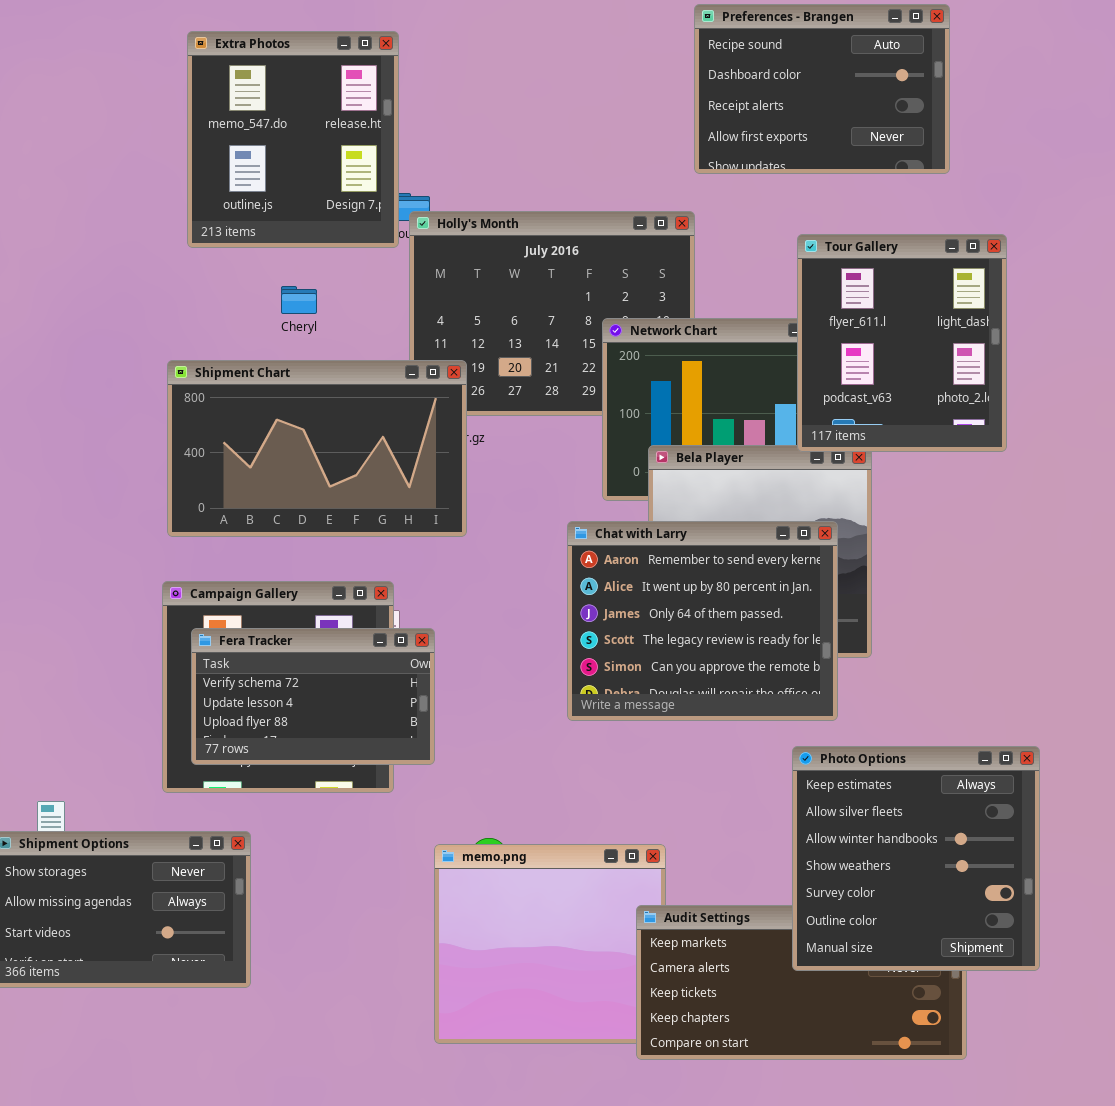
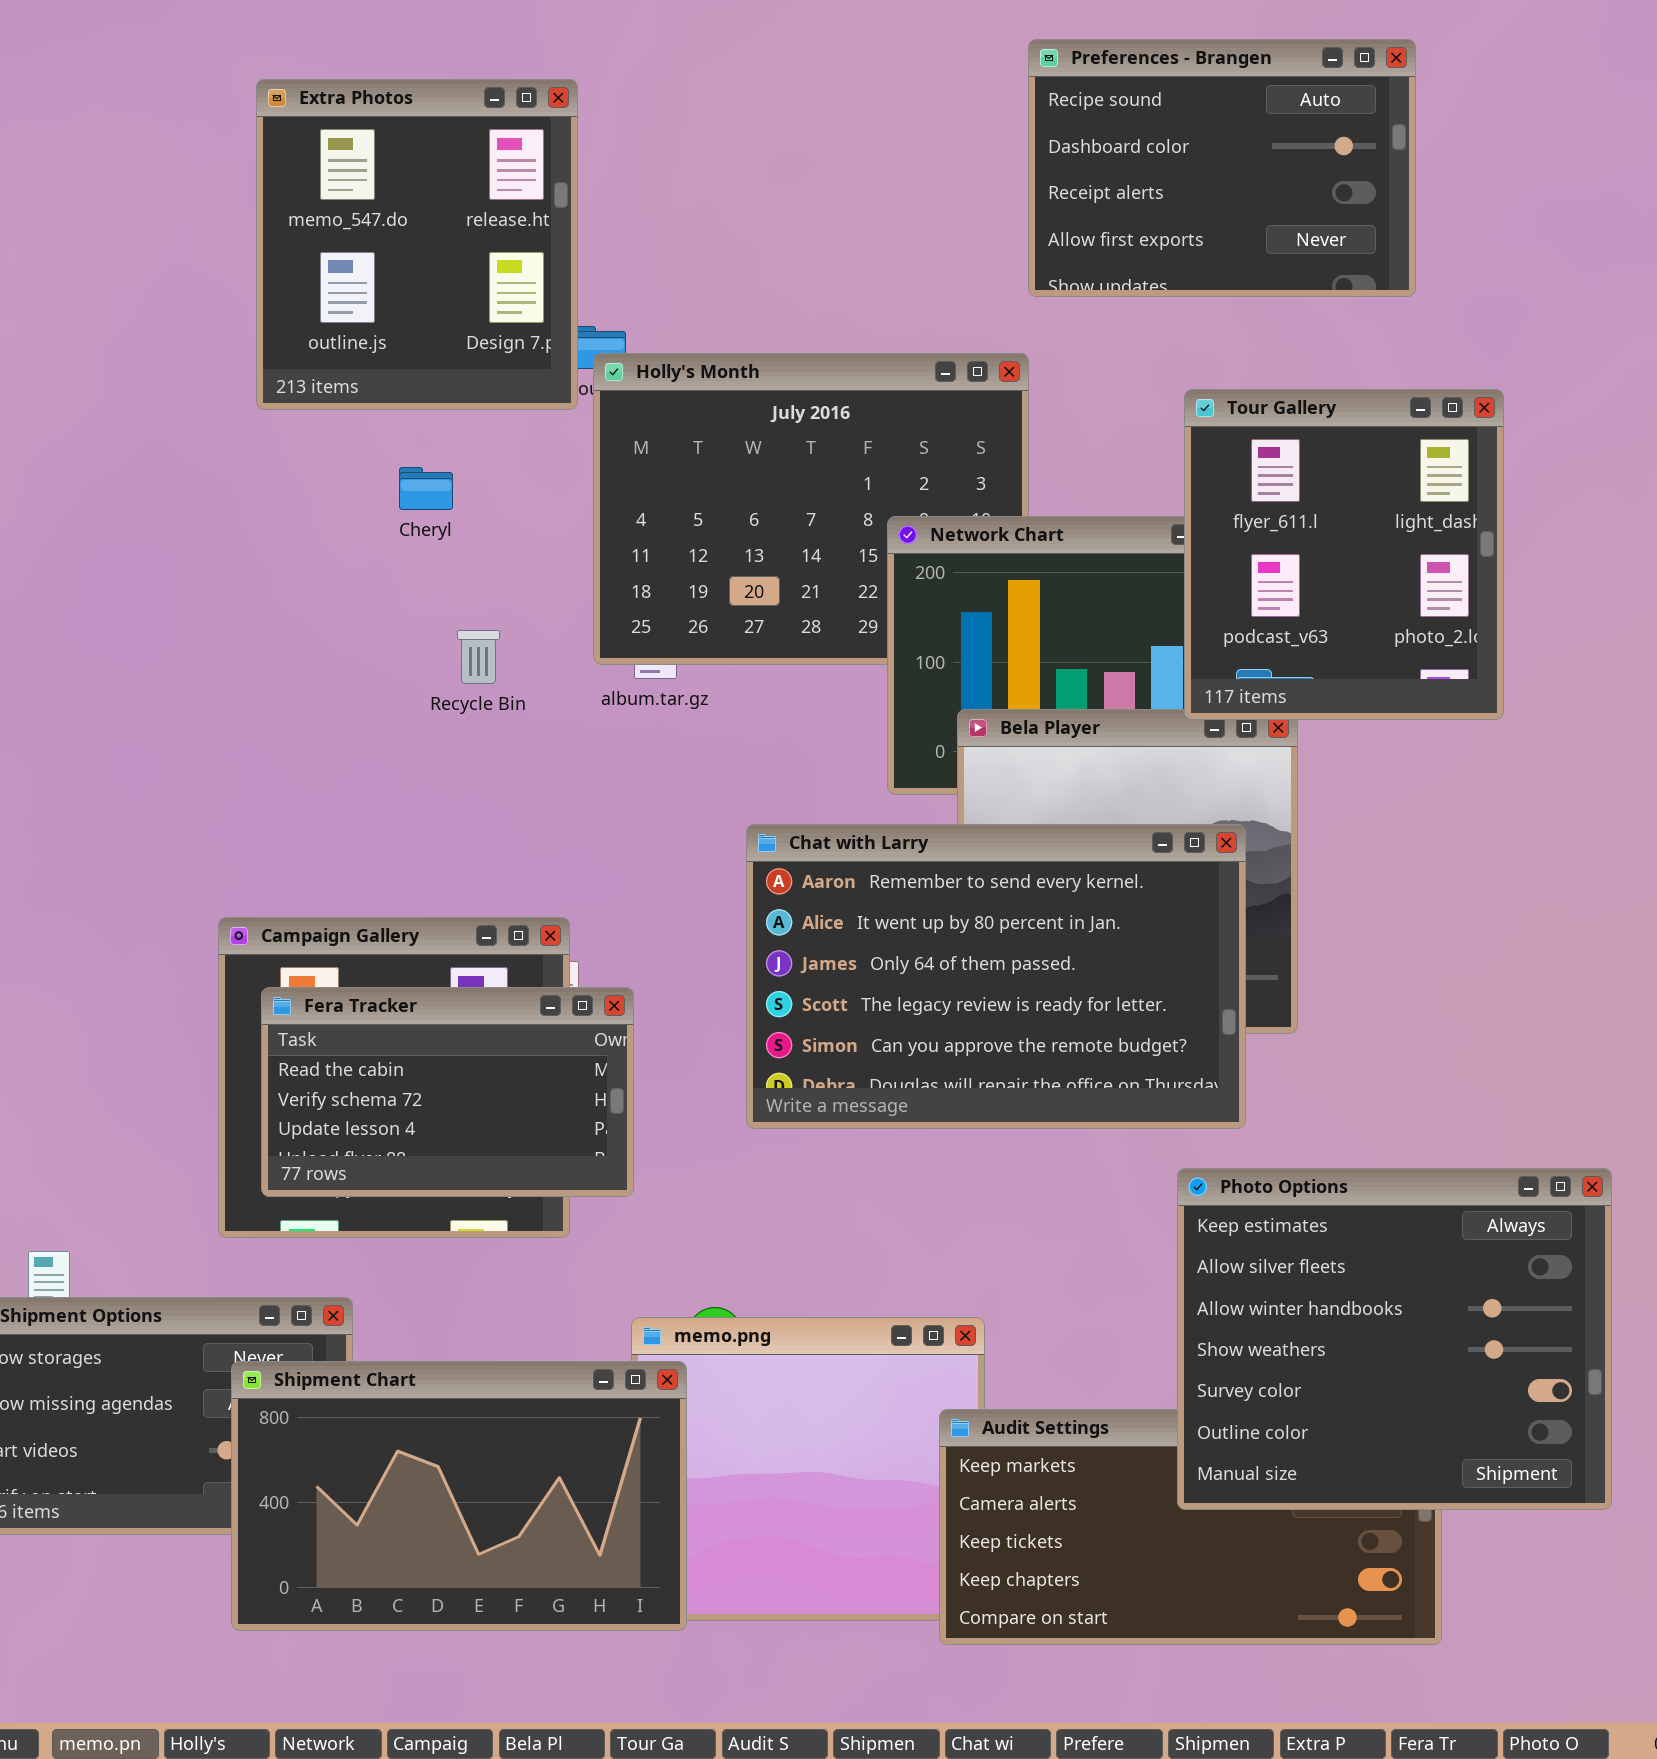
Shipment Chart: [167,360,467,537] -> [231,1361,687,1631], moved
Chat with Larry: [567,521,838,721] -> [746,824,1246,1129], resized
Fera Tracker: [191,628,435,765] -> [261,987,634,1197], scrolled up 1 row
Photo Options: [792,746,1040,971] -> [1177,1168,1612,1510], resized

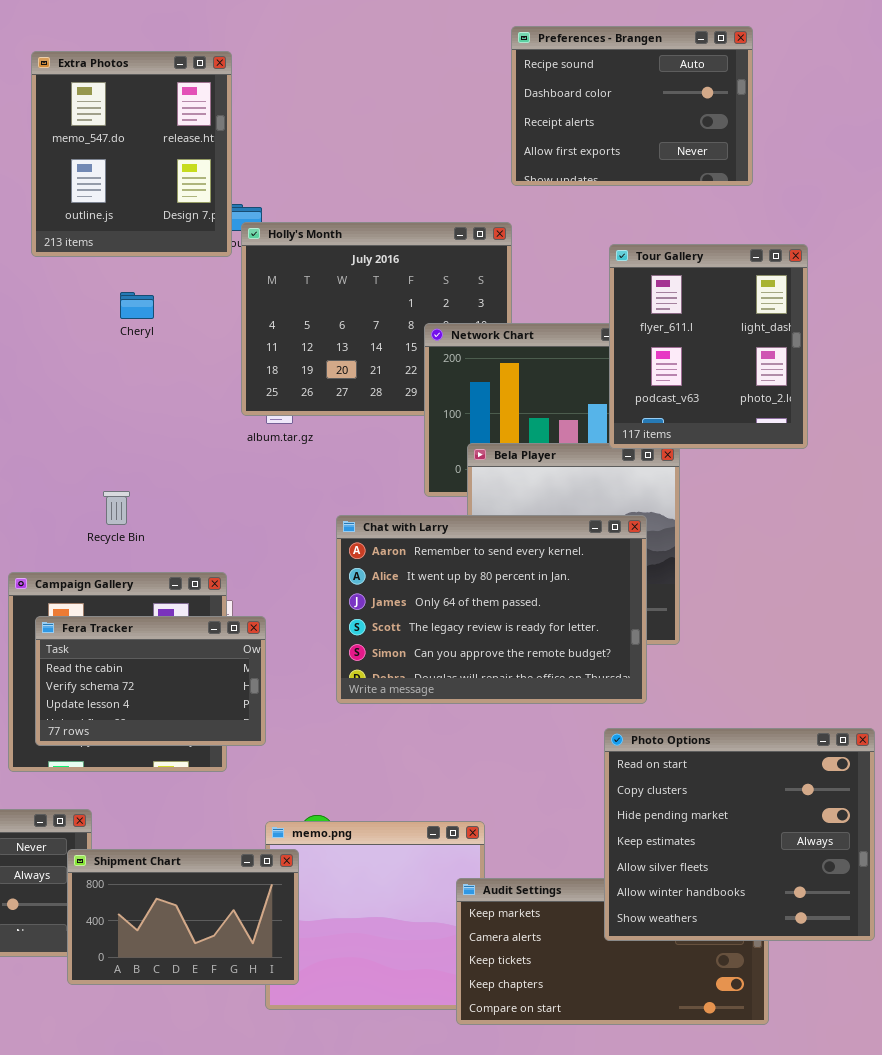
Recycle Bin: [457,630,500,684] -> [103,491,130,525], moved
Photo Options: [1177,1168,1612,1510] -> [604,728,875,941], scrolled up 3 rows
Shipment Chart: [231,1361,687,1631] -> [67,849,299,985], resized

